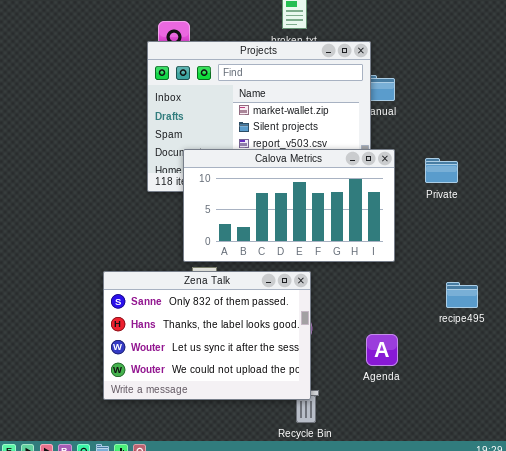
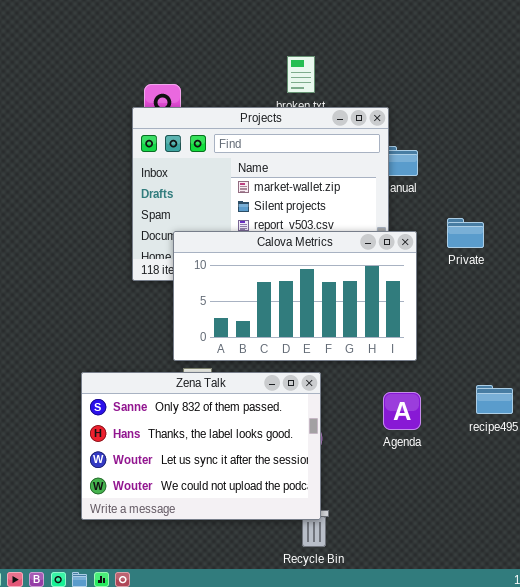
Private: [425,158,458,183] -> [447,218,484,248], moved
Agenda: [366,334,398,366] -> [383,392,421,430], moved

